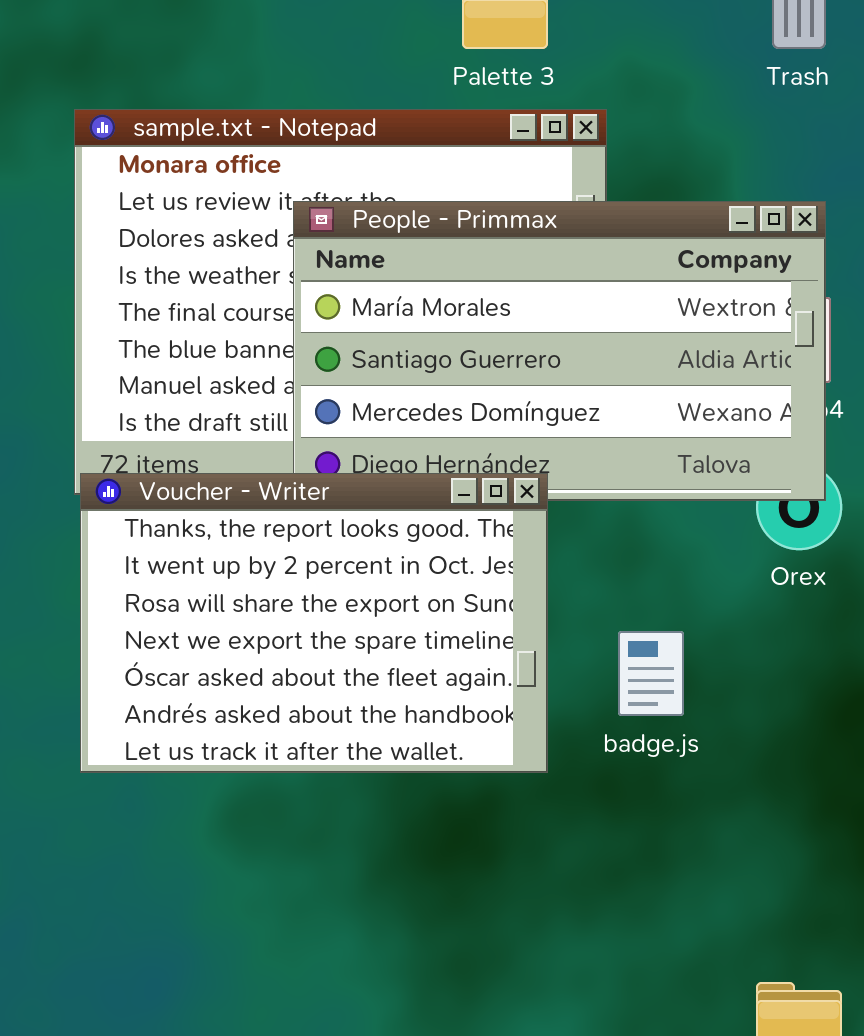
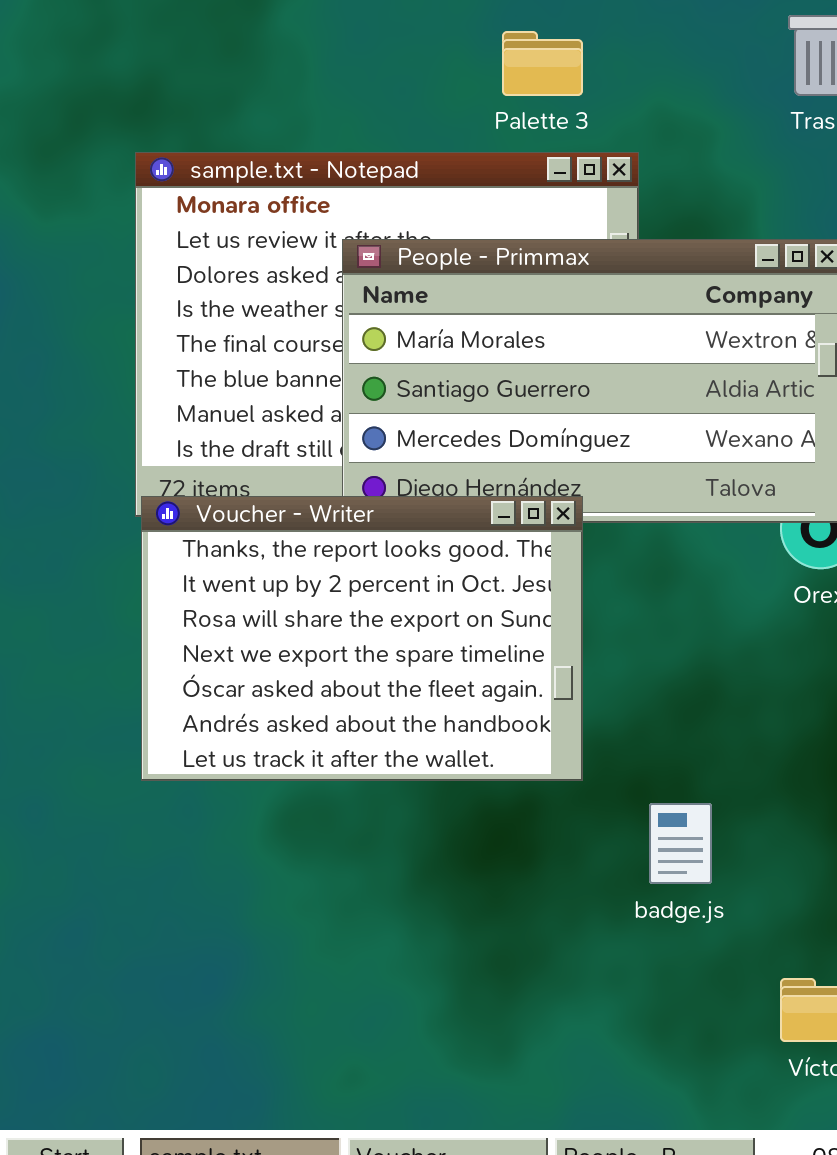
badge.js: [618,631,684,716] -> [649,803,712,884], moved

